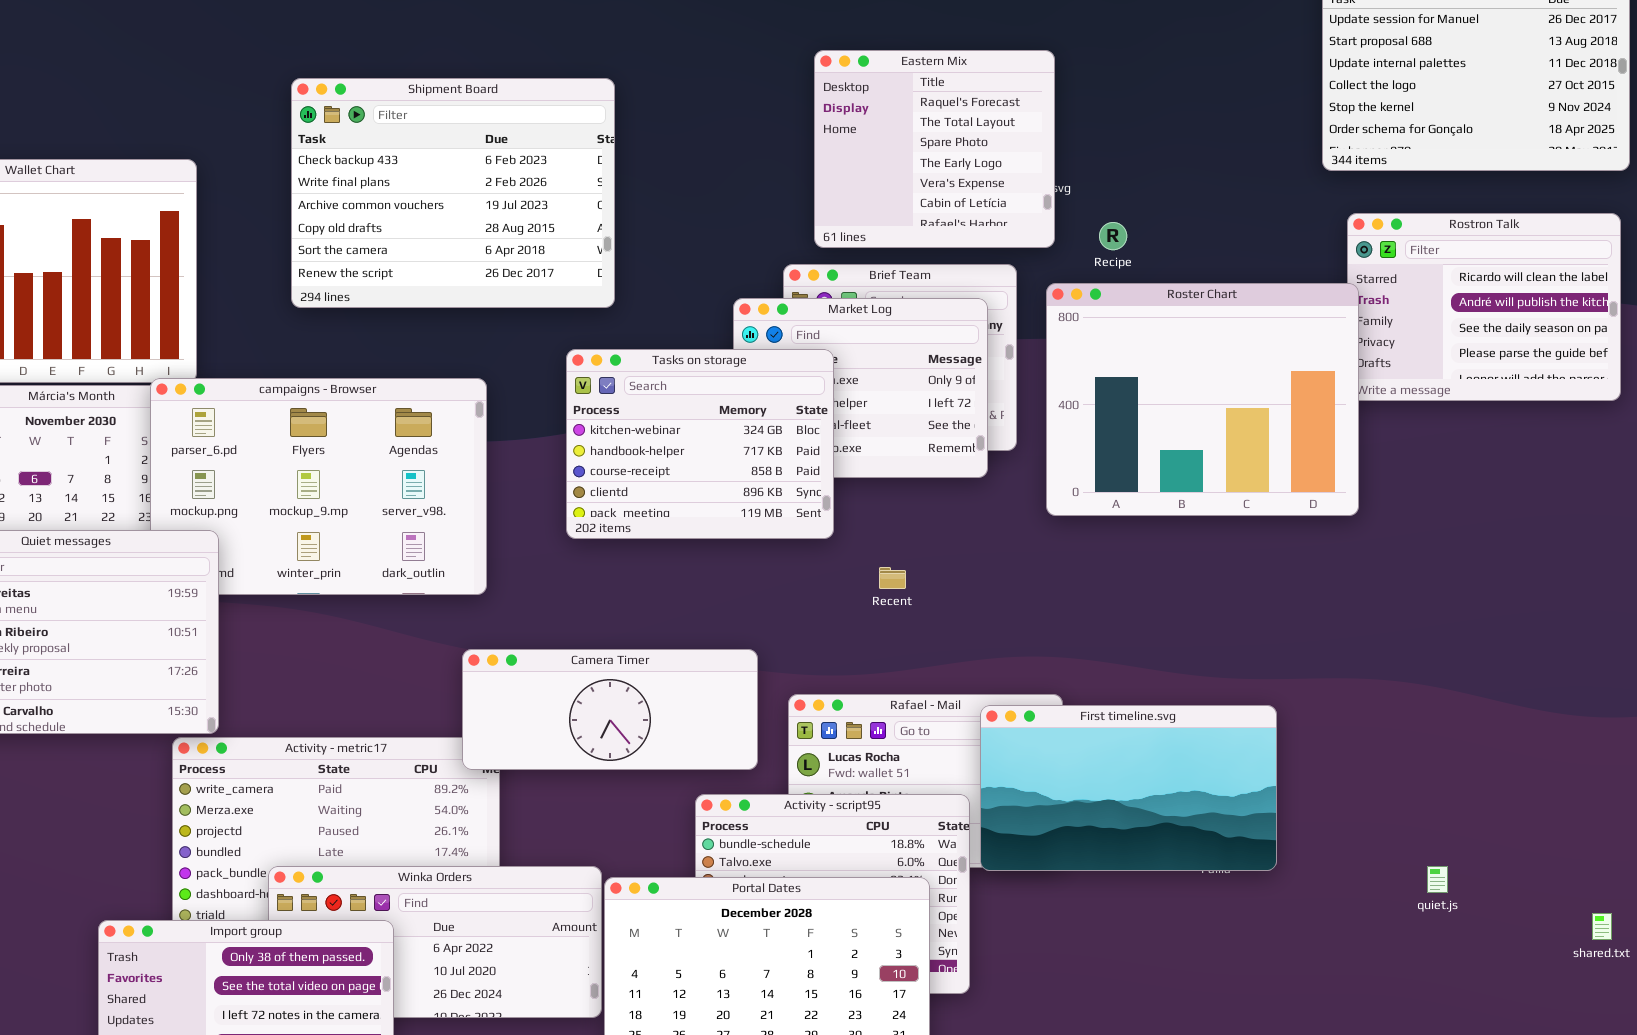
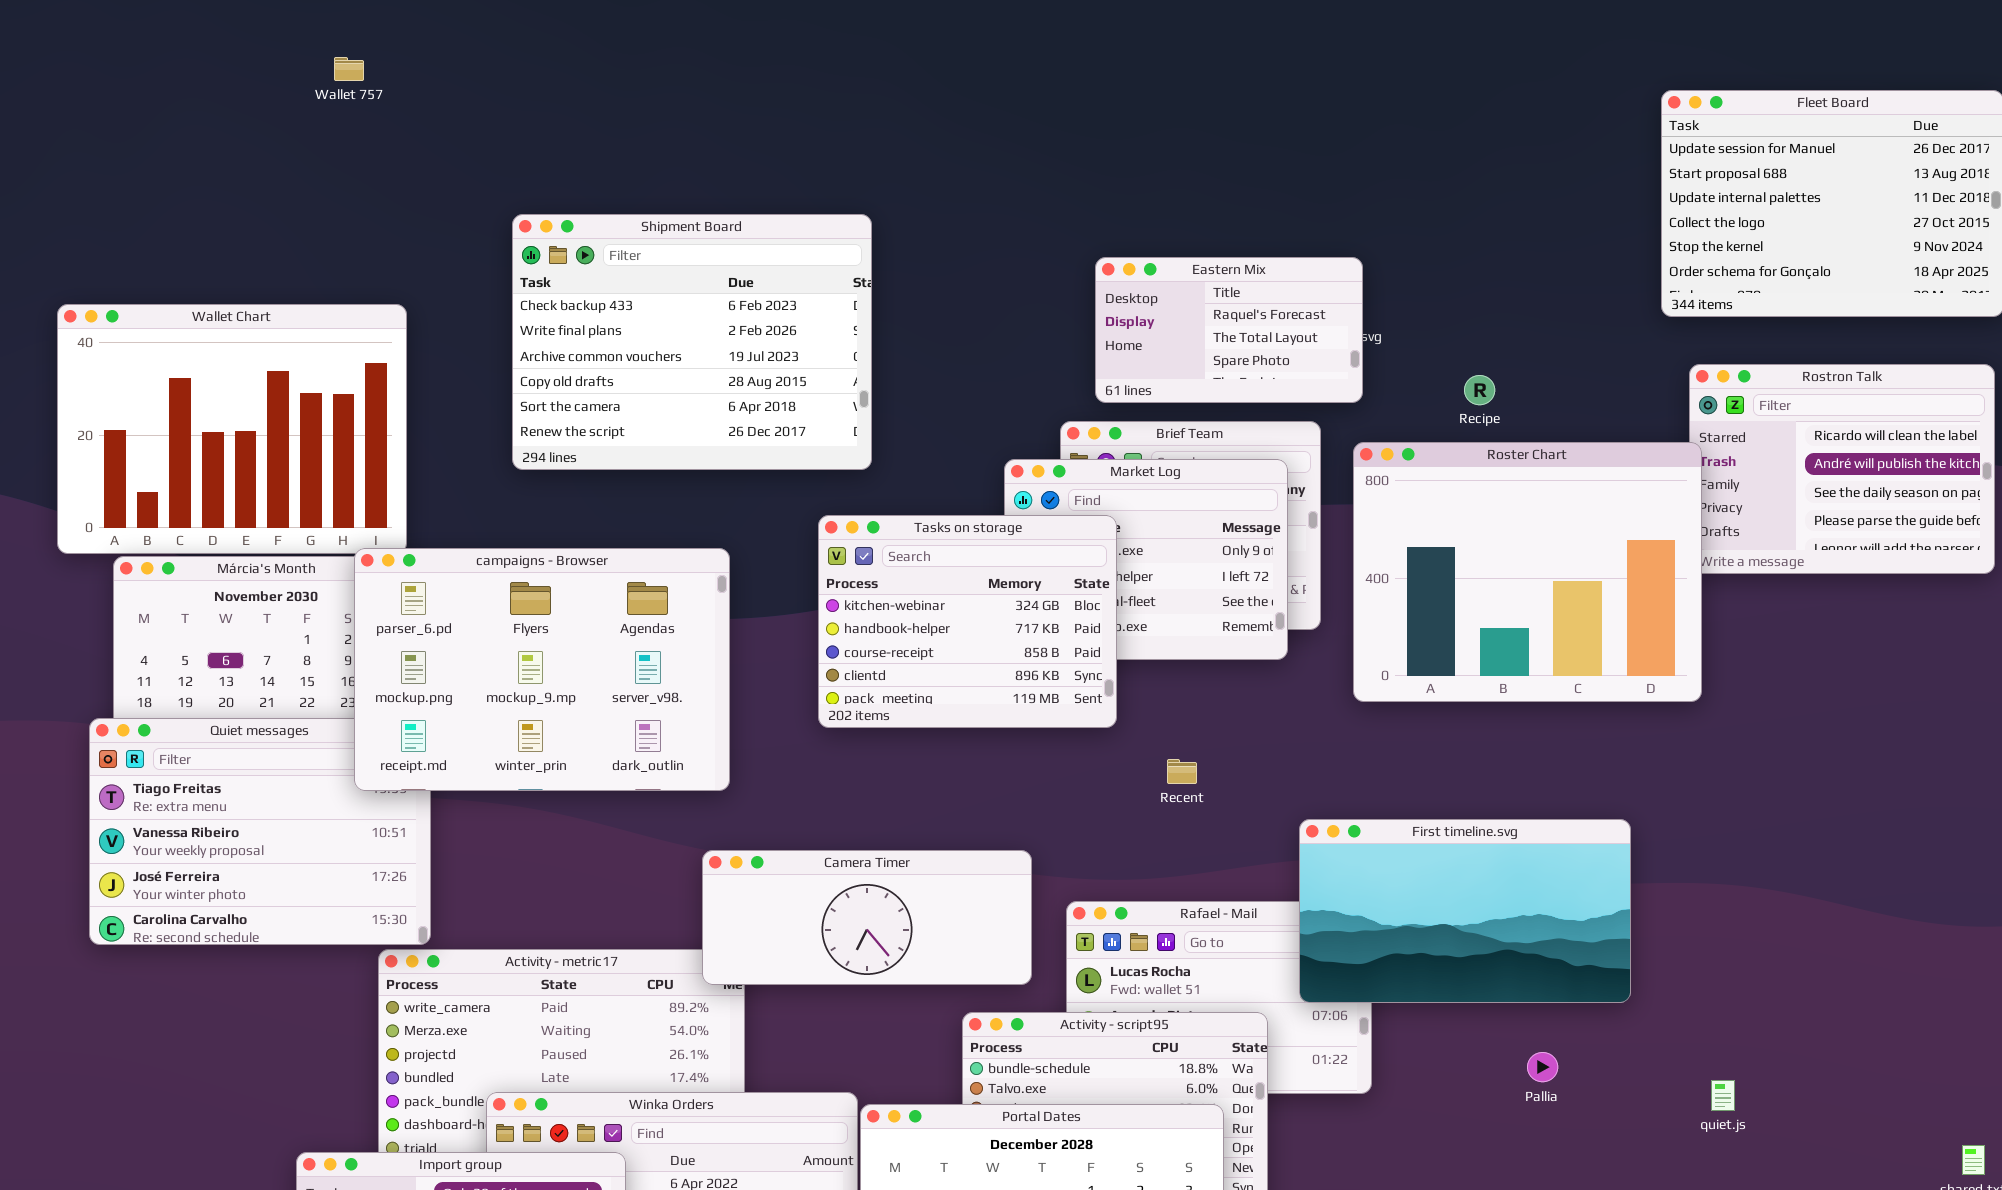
Eastern Mix: [814,50,1055,248] -> [1095,257,1363,403], resized
Recipe: [1099,222,1127,250] -> [1464,375,1495,405], moved
campaigns - Browser: [150,378,487,595] -> [354,548,730,791], raised
First timeline.svg: [980,705,1277,871] -> [1299,819,1631,1003], moved
quiet.js: [1427,866,1448,893] -> [1711,1080,1735,1111], moved

